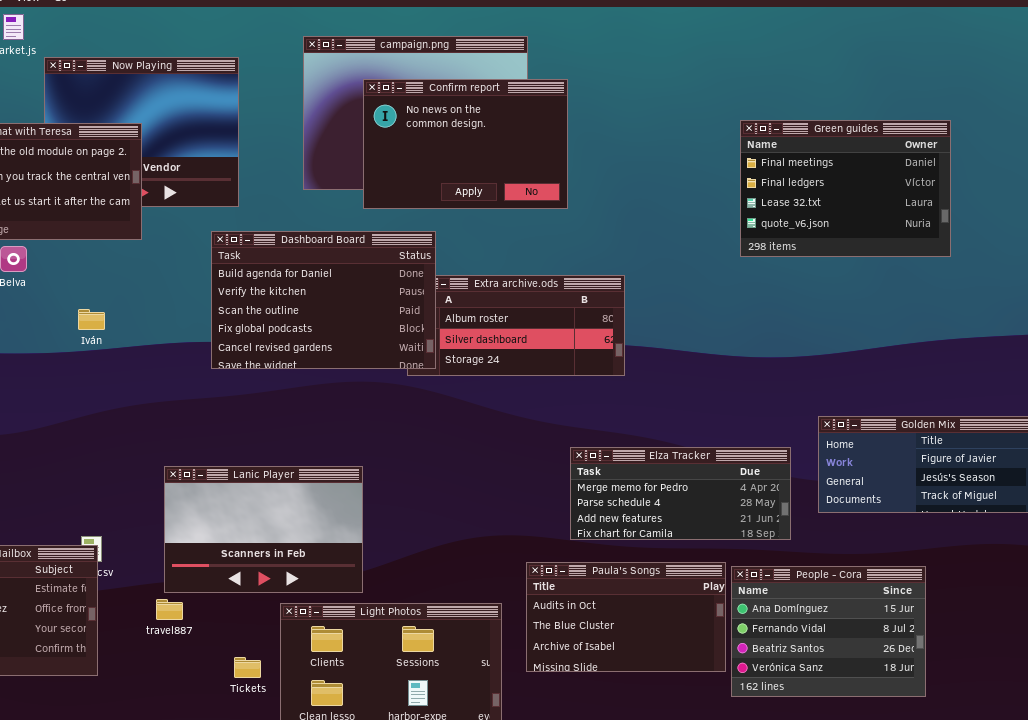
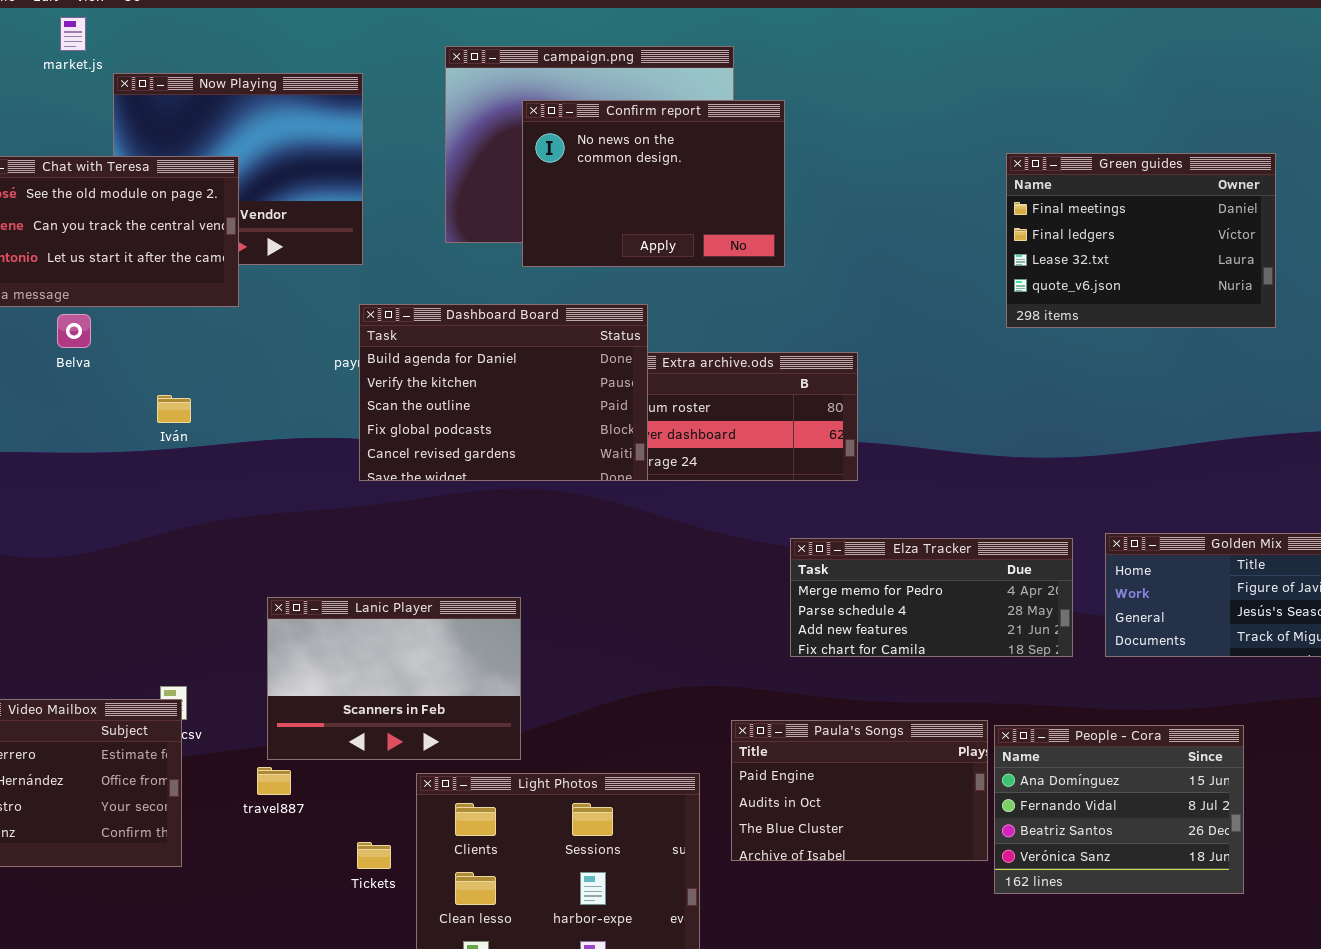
Dashboard Board: [211,231,436,369] -> [359,304,648,481], moved
Elza Tracker: [570,447,791,540] -> [790,538,1073,657], moved
Paula's Songs: [526,562,726,672] -> [731,720,988,861], scrolled up 1 row

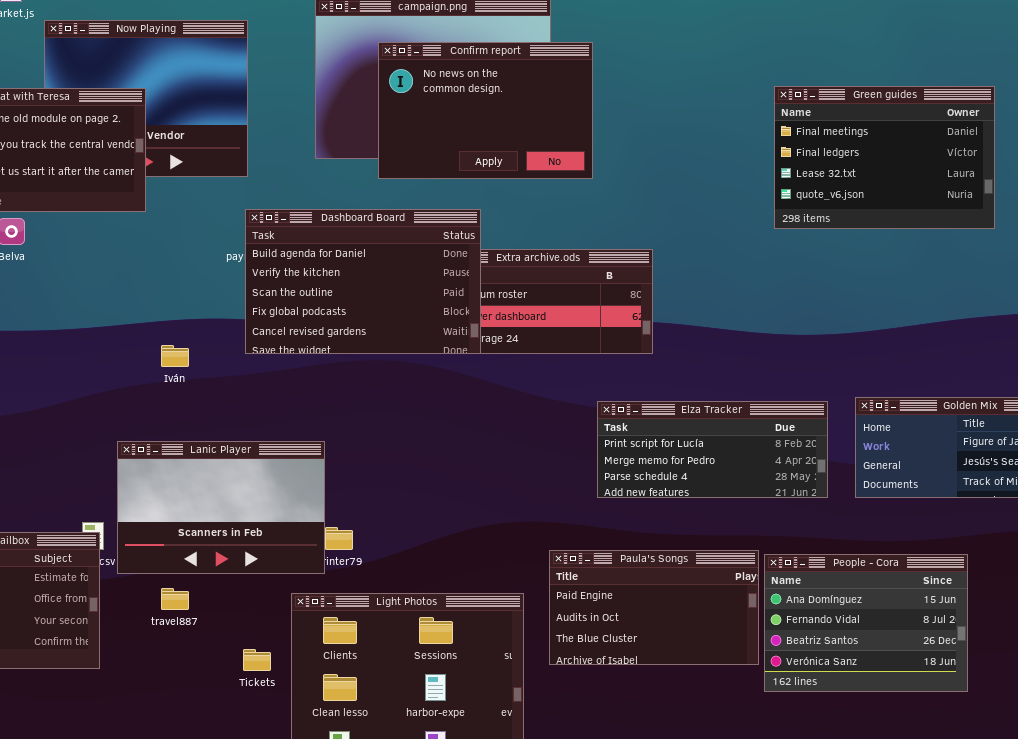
Iván: [157,395,191,423] -> [161,345,189,367], moved
Elza Tracker: [790,538,1073,657] -> [597,401,828,498], scrolled up 1 row
Lanic Player: [267,597,521,760] -> [117,441,325,574], moved

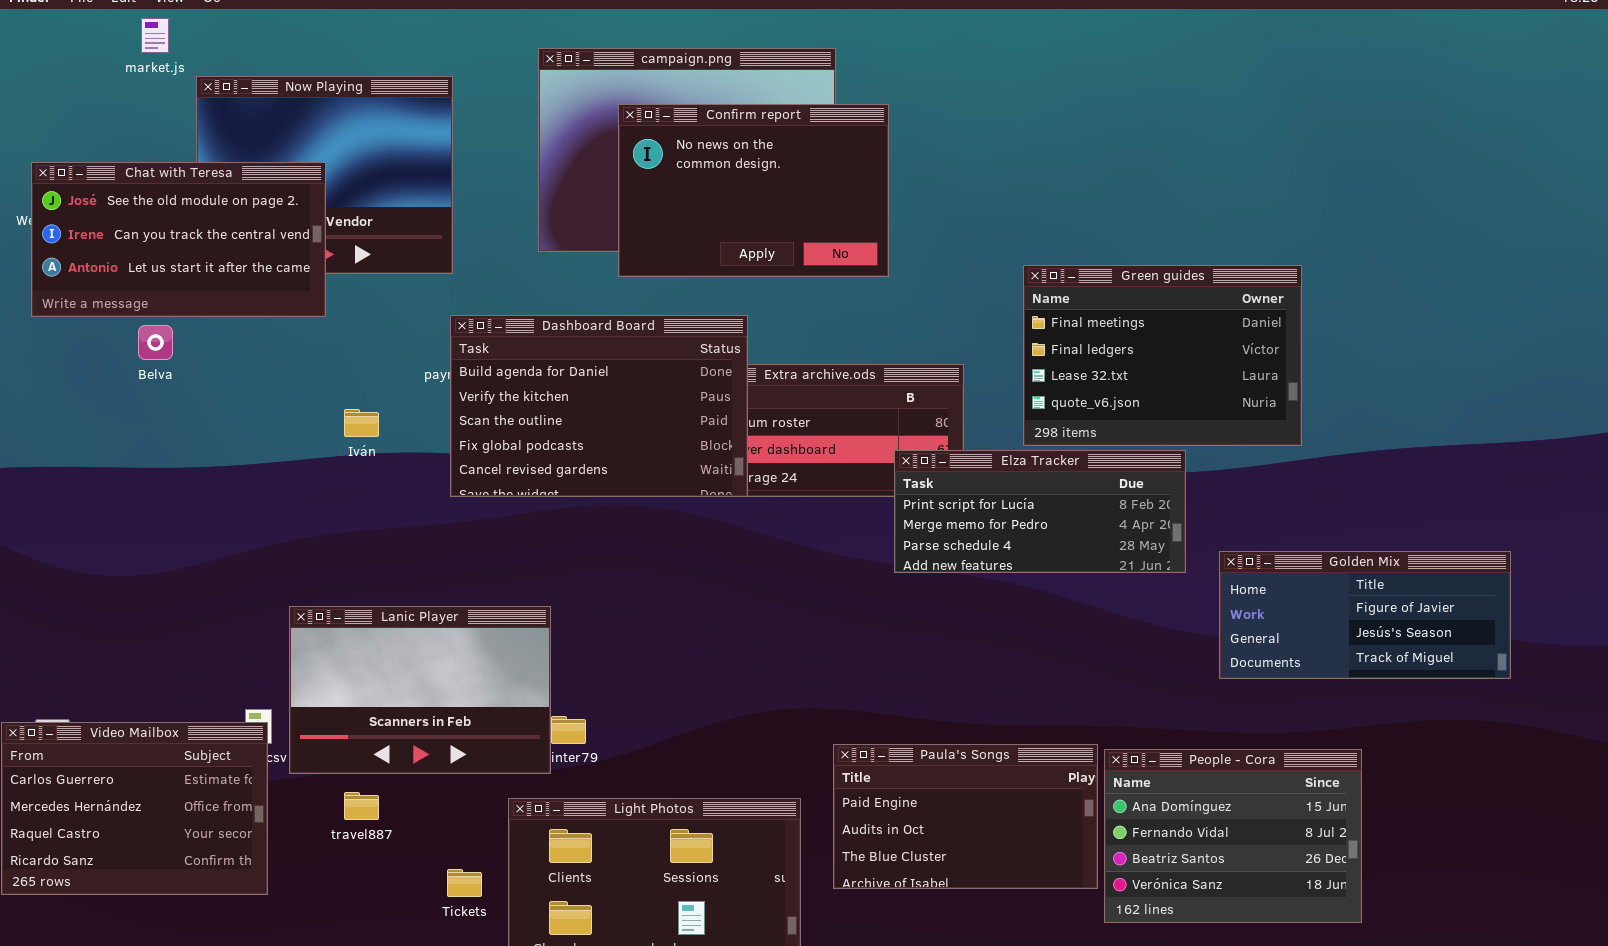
Green guides: [774,86,995,229] -> [1023,265,1302,446], moved
Iván: [161,345,189,367] -> [344,409,379,437], moved
Elza Tracker: [597,401,828,498] -> [894,450,1186,573], moved

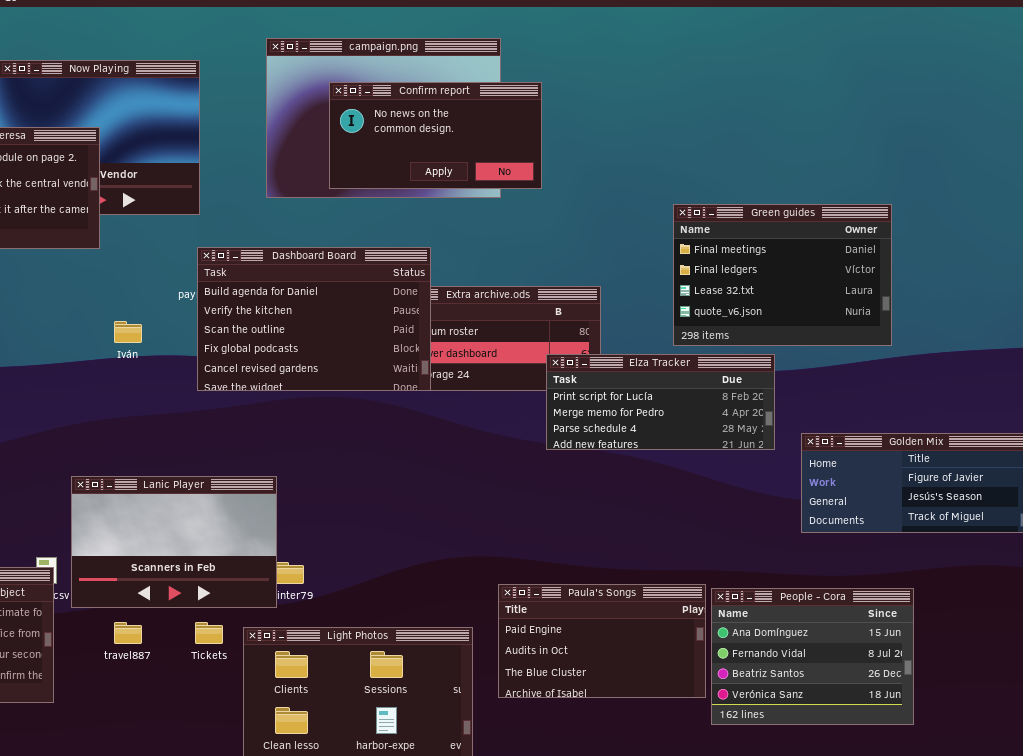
Confirm report: [618,104,889,277] -> [329,82,542,189], resized
Green guides: [1023,265,1302,446] -> [673,204,892,346], moved
Tickets: [447,869,482,897] -> [195,622,223,644], moved

